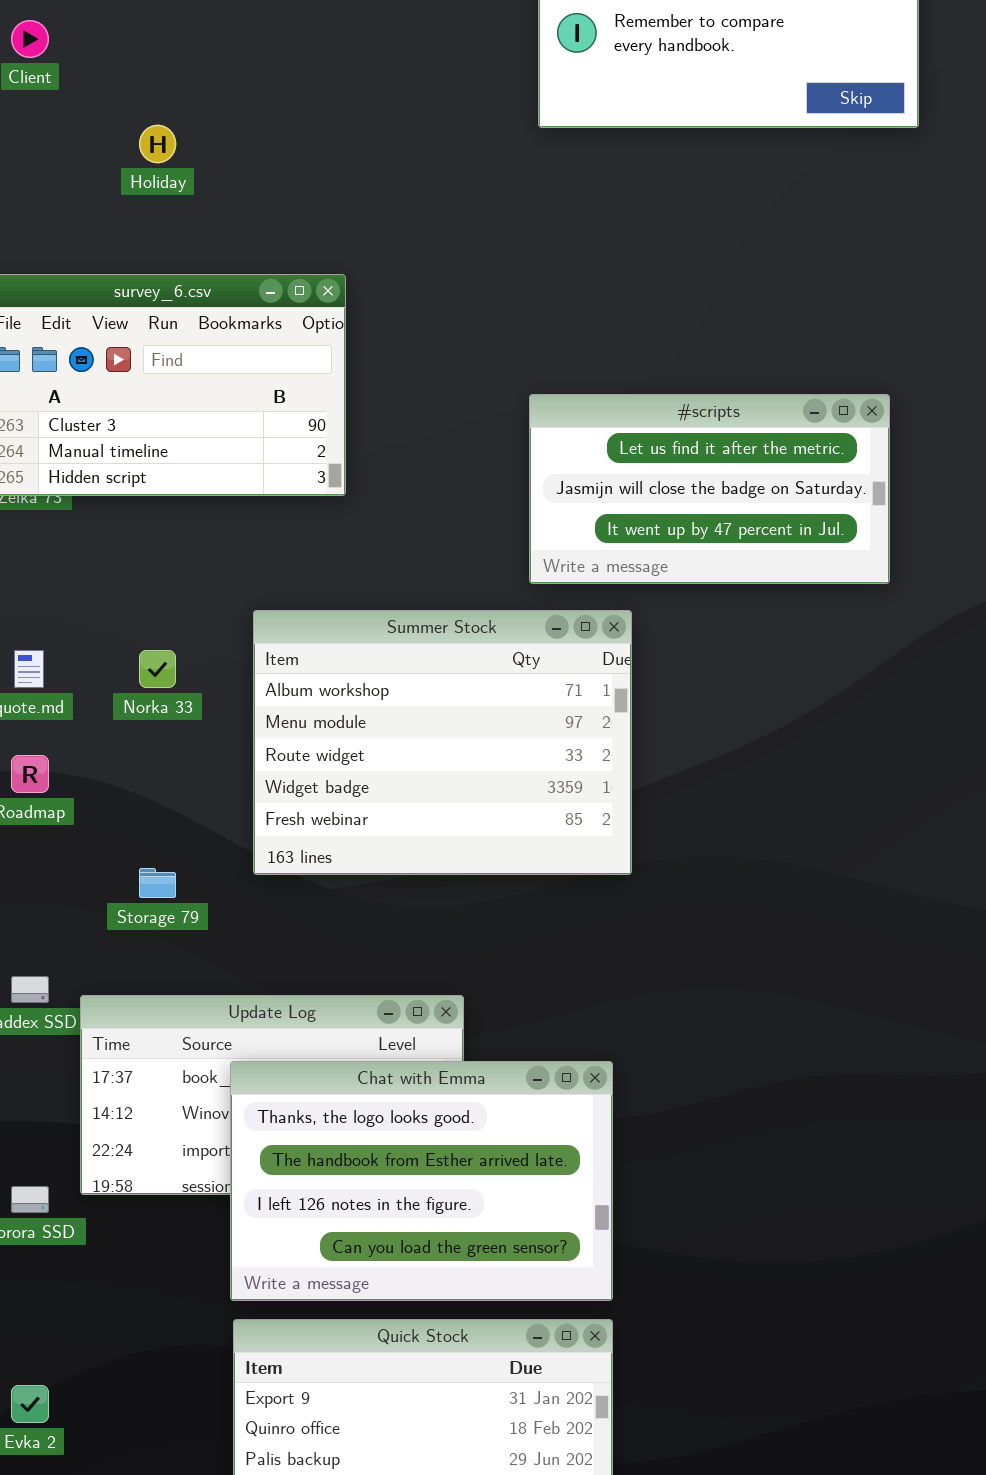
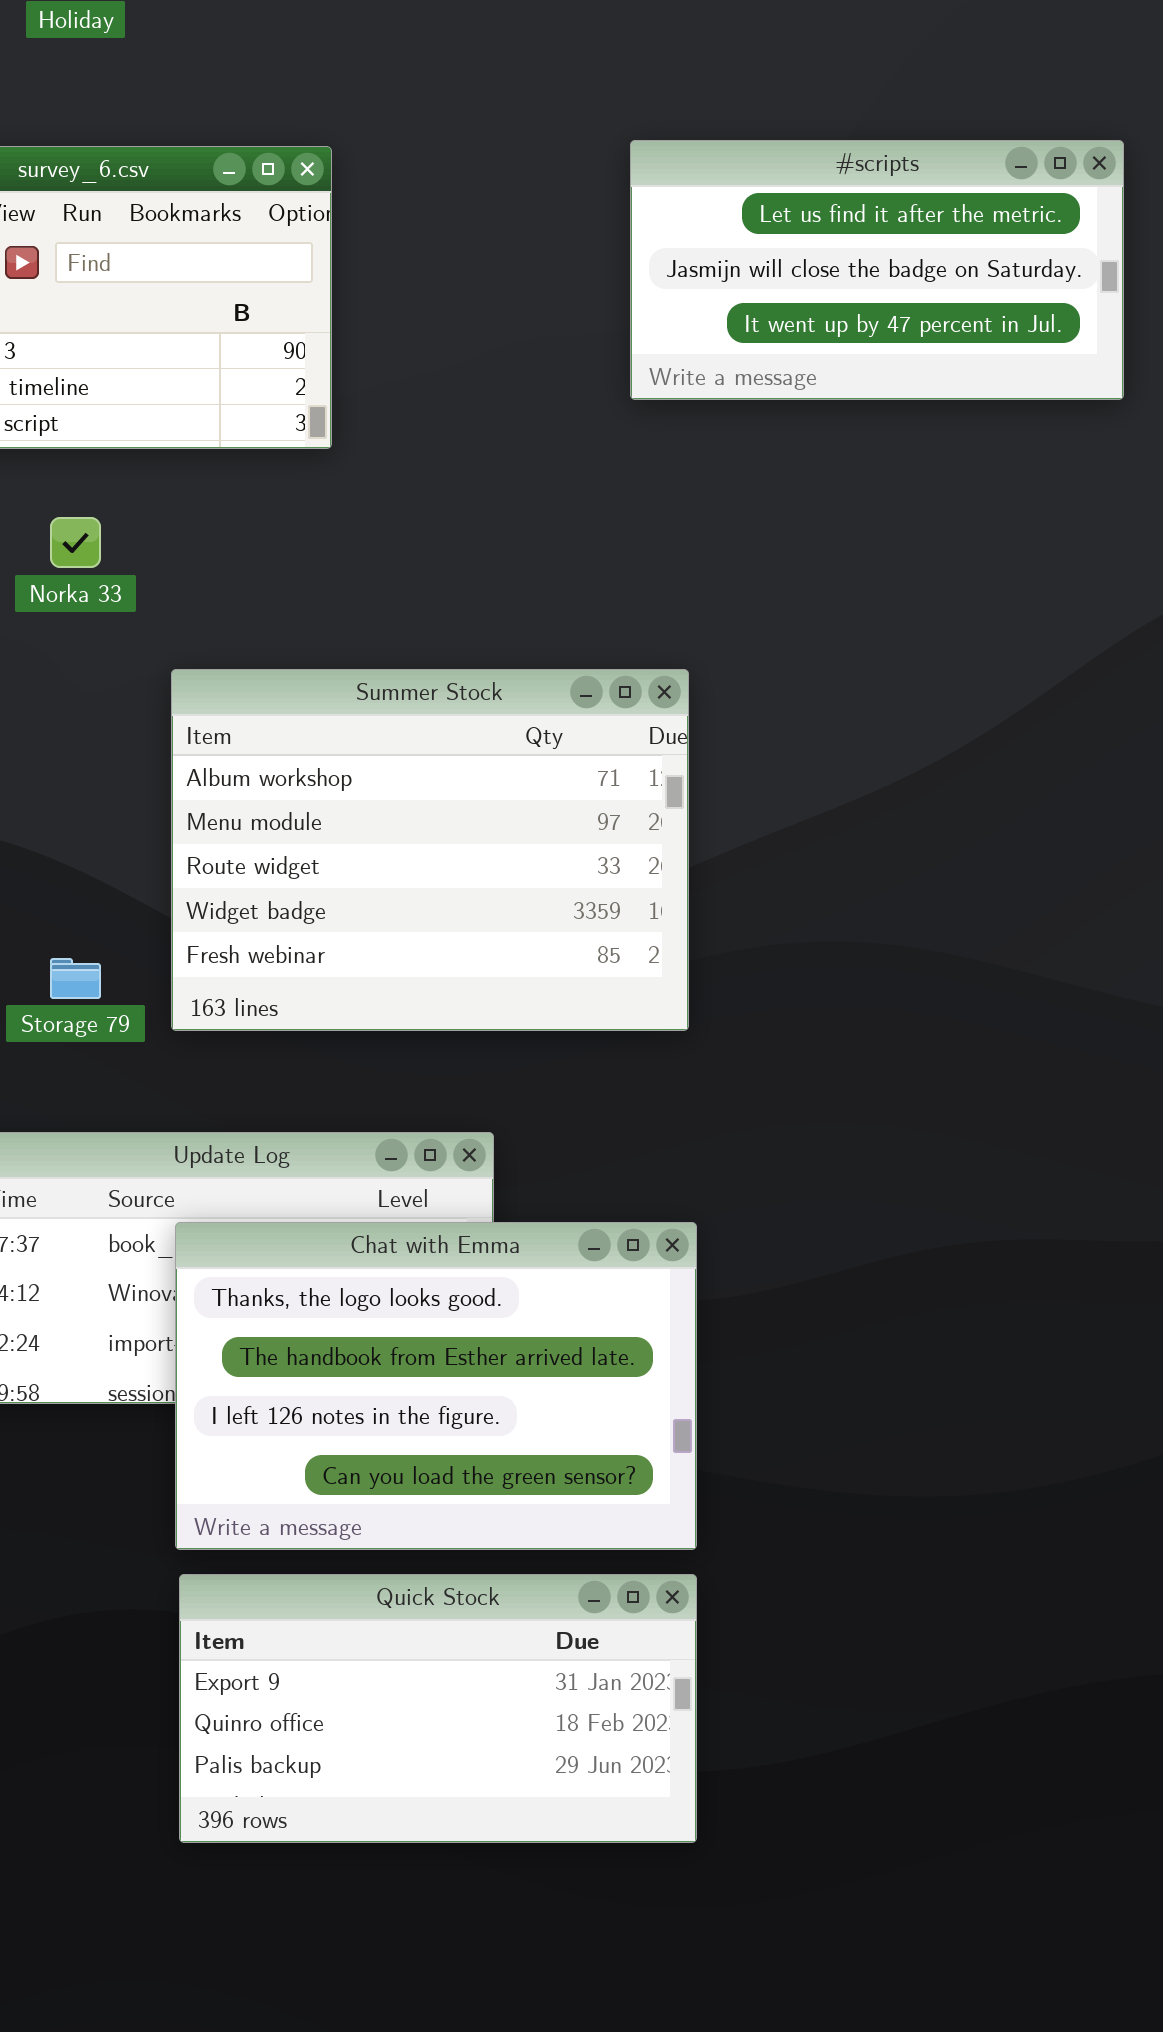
#scripts: [529,394,890,584] -> [630,140,1124,400], moved
Summer Stock: [253,610,632,875] -> [171,669,689,1031], moved
Norka 33: [139,650,176,688] -> [50,517,101,568], moved

